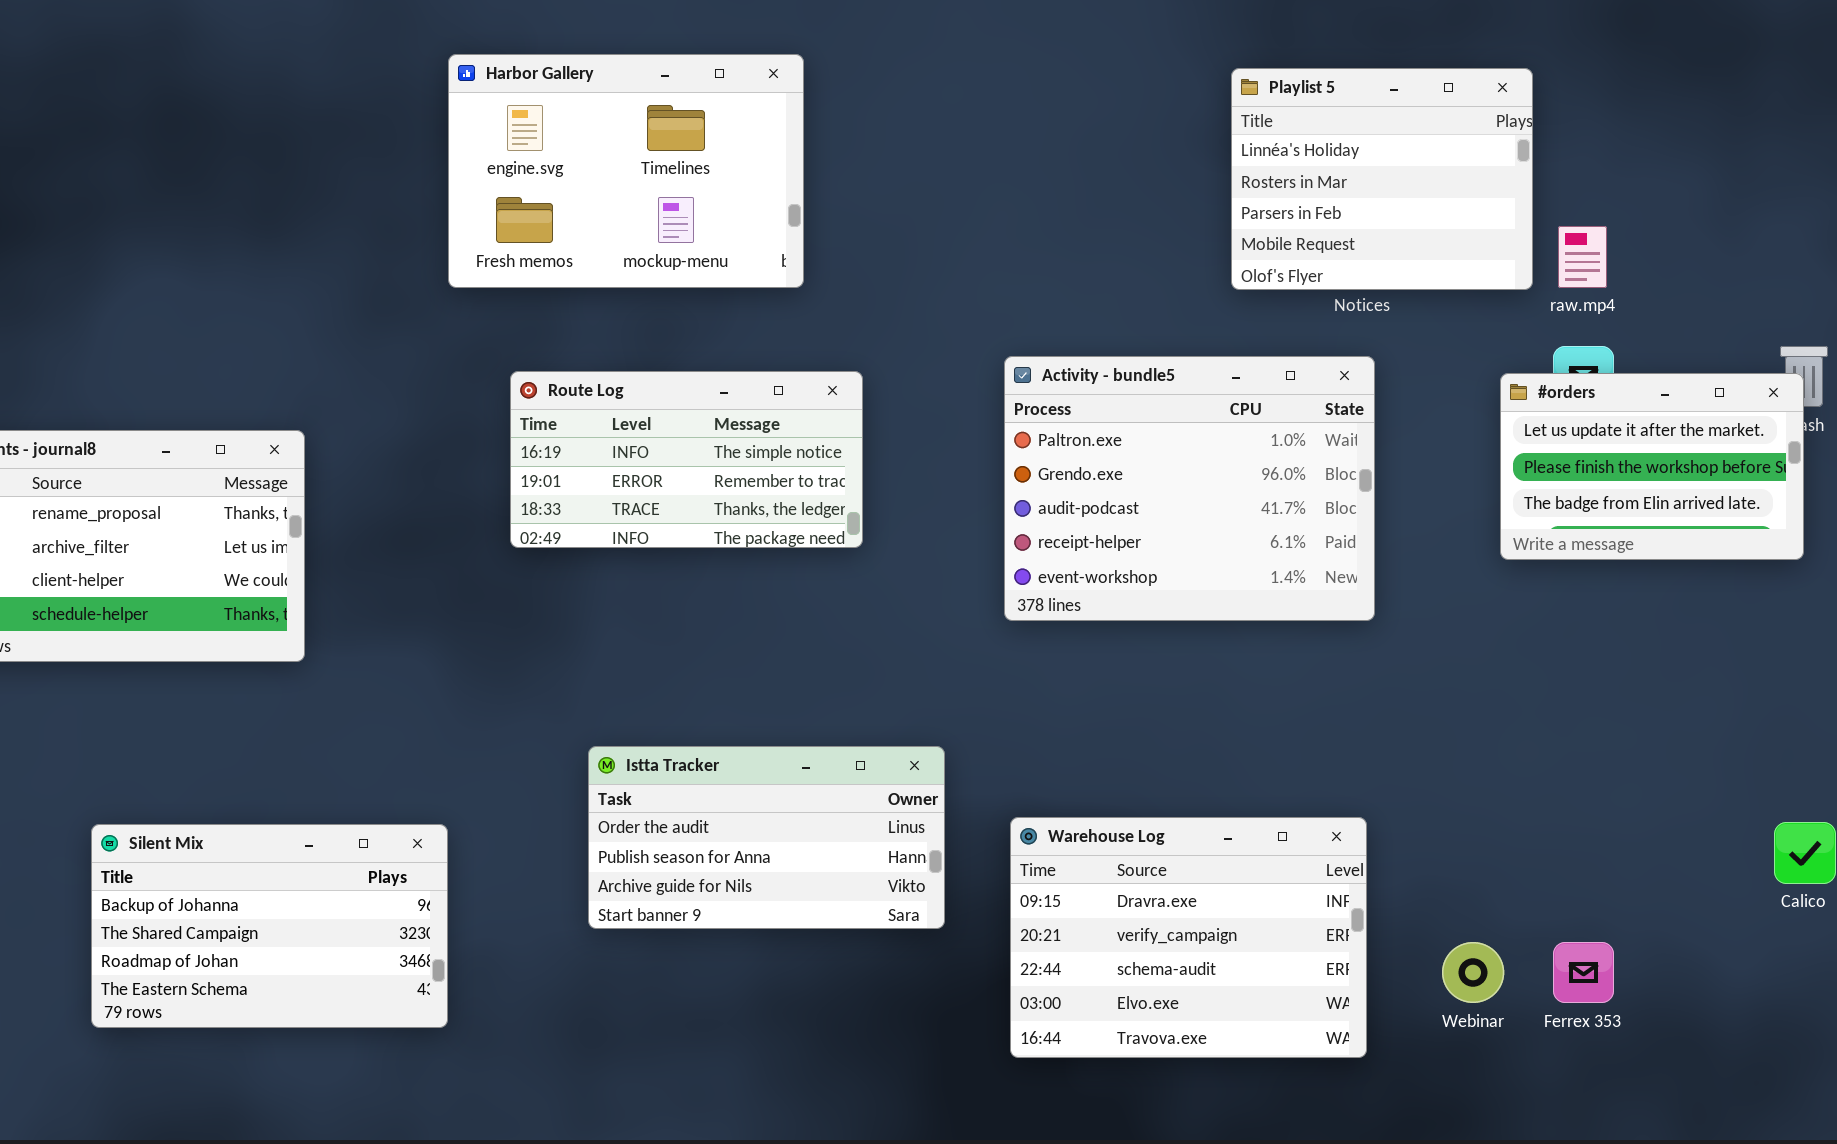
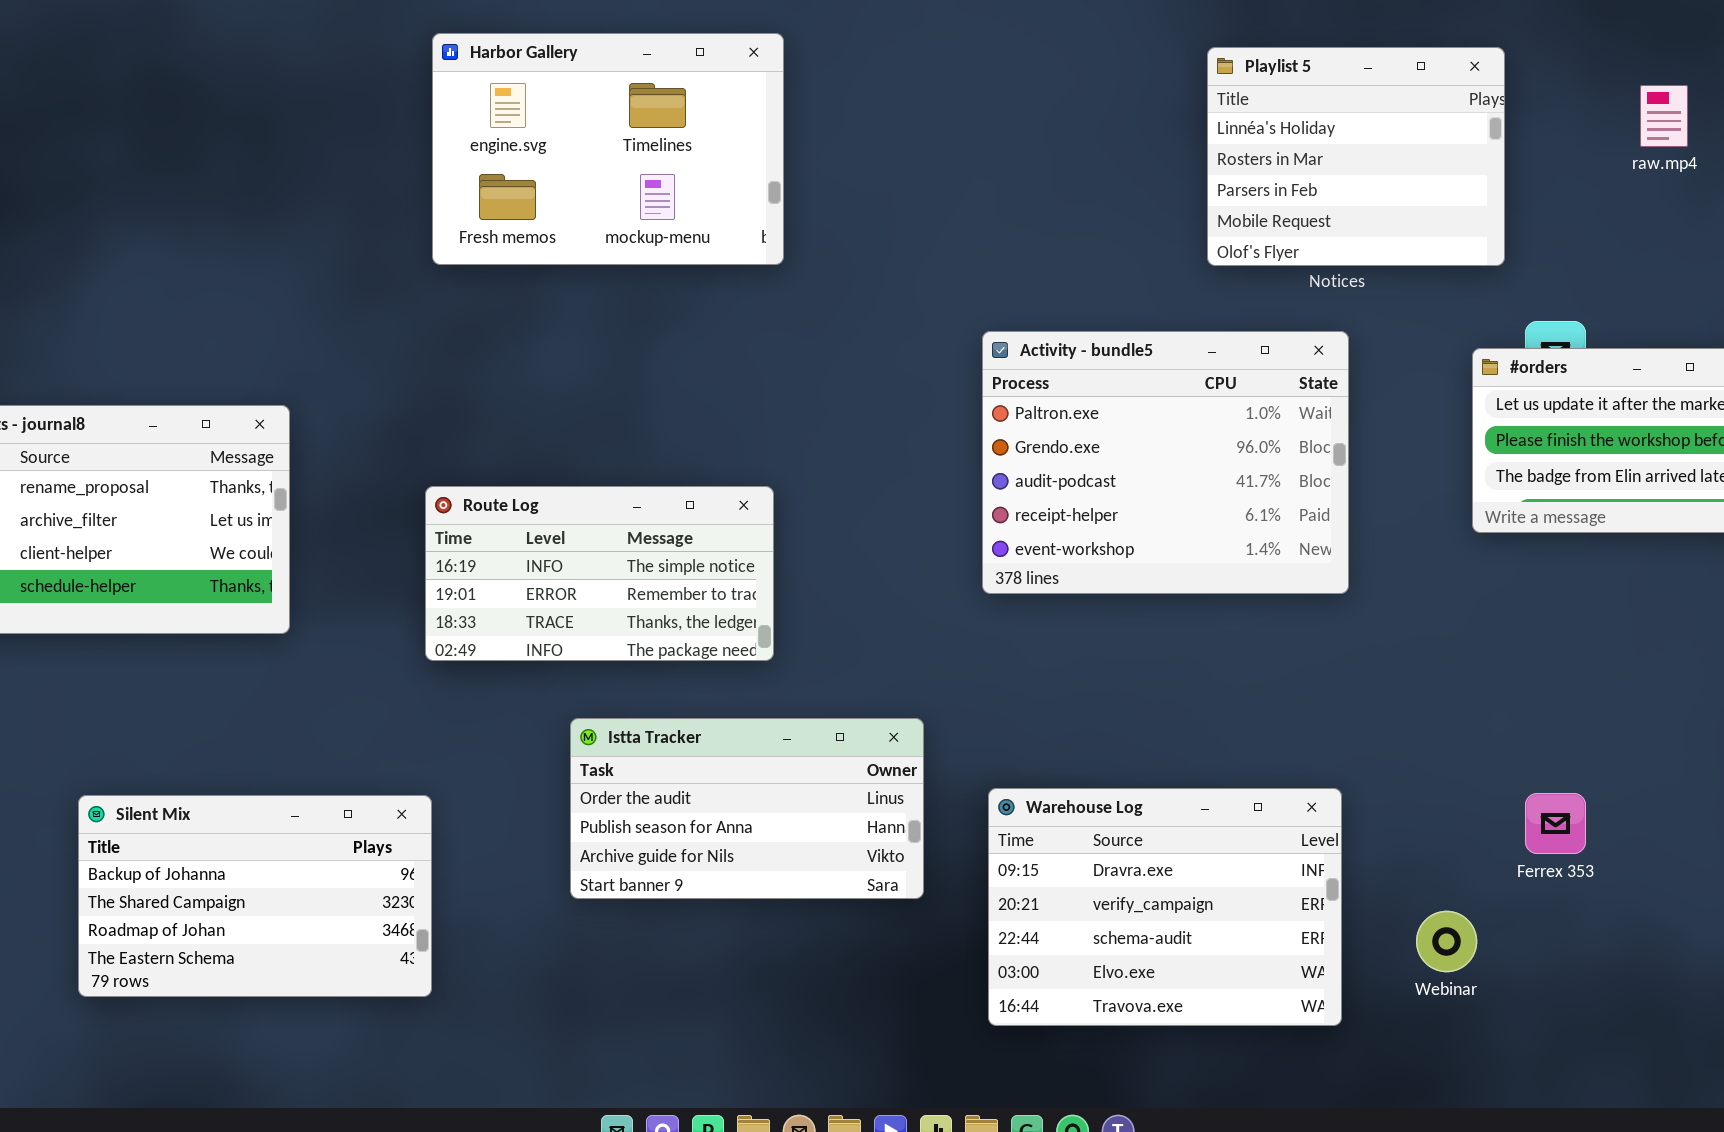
raw.mp4: [1558,226,1607,288] -> [1640,85,1688,147], moved
Route Log: [510,371,863,548] -> [425,486,774,661], moved
Ferrex 353: [1553,942,1614,1003] -> [1525,793,1586,854], moved

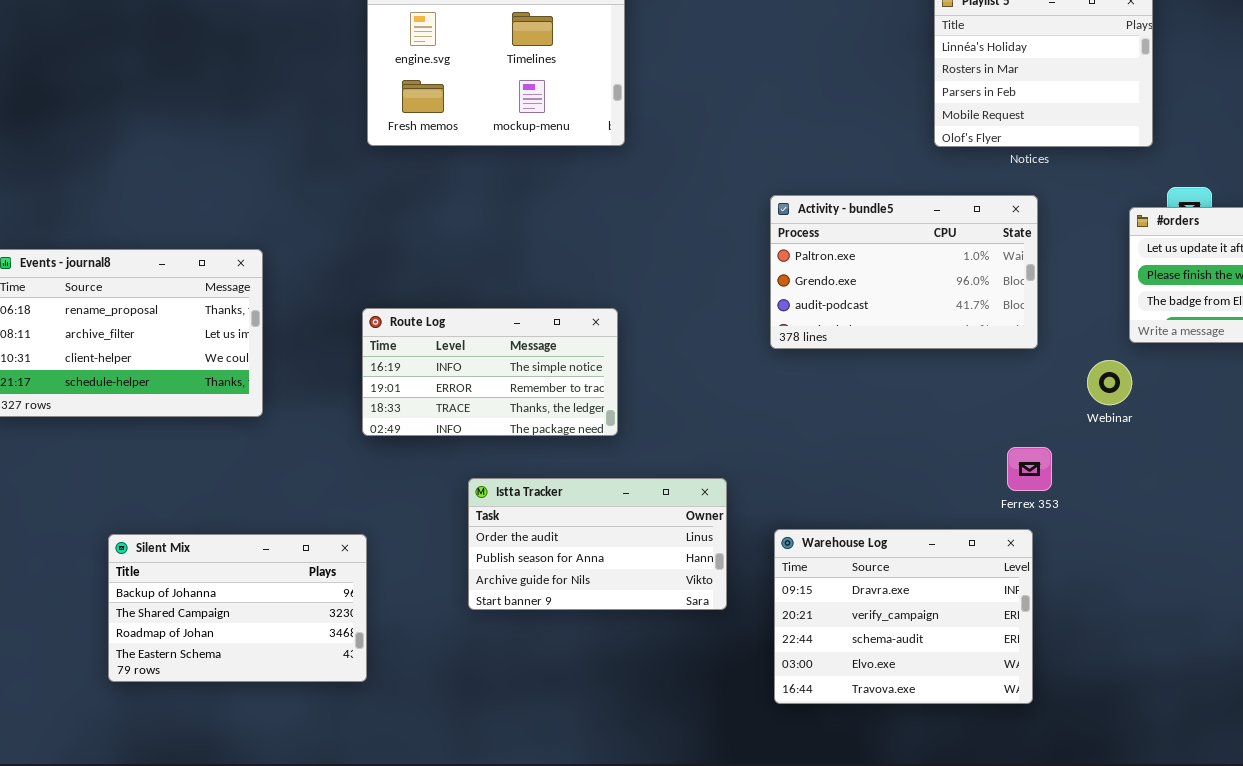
Activity - bundle5: [982,331,1349,594] -> [770,195,1038,349], resized
Ferrex 353: [1525,793,1586,854] -> [1007,447,1052,491], moved
Webinar: [1416,911,1477,972] -> [1087,360,1132,405], moved

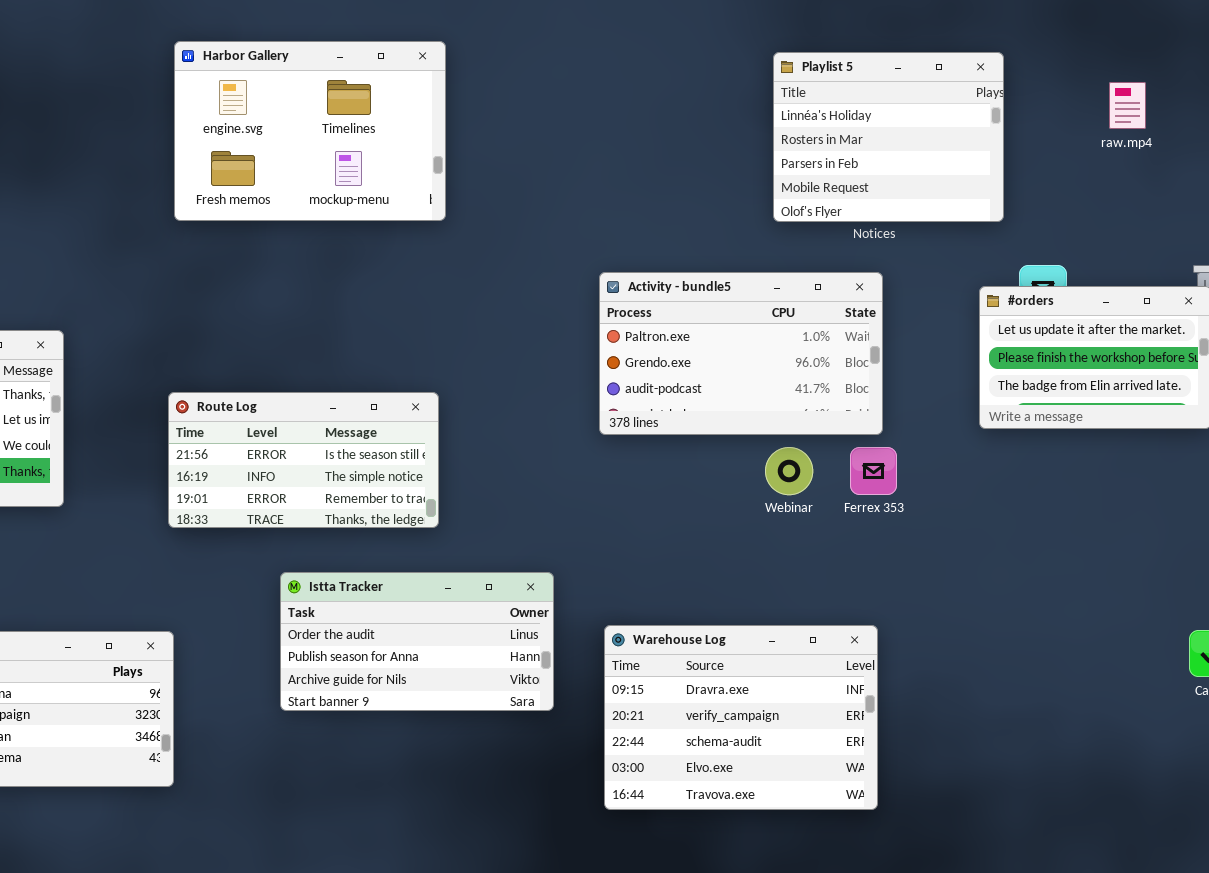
Route Log: [362,308,618,436] -> [168,392,439,528], scrolled up 1 row
Webinar: [1087,360,1132,405] -> [765,447,813,495], moved
Ferrex 353: [1007,447,1052,491] -> [850,447,897,495], moved

